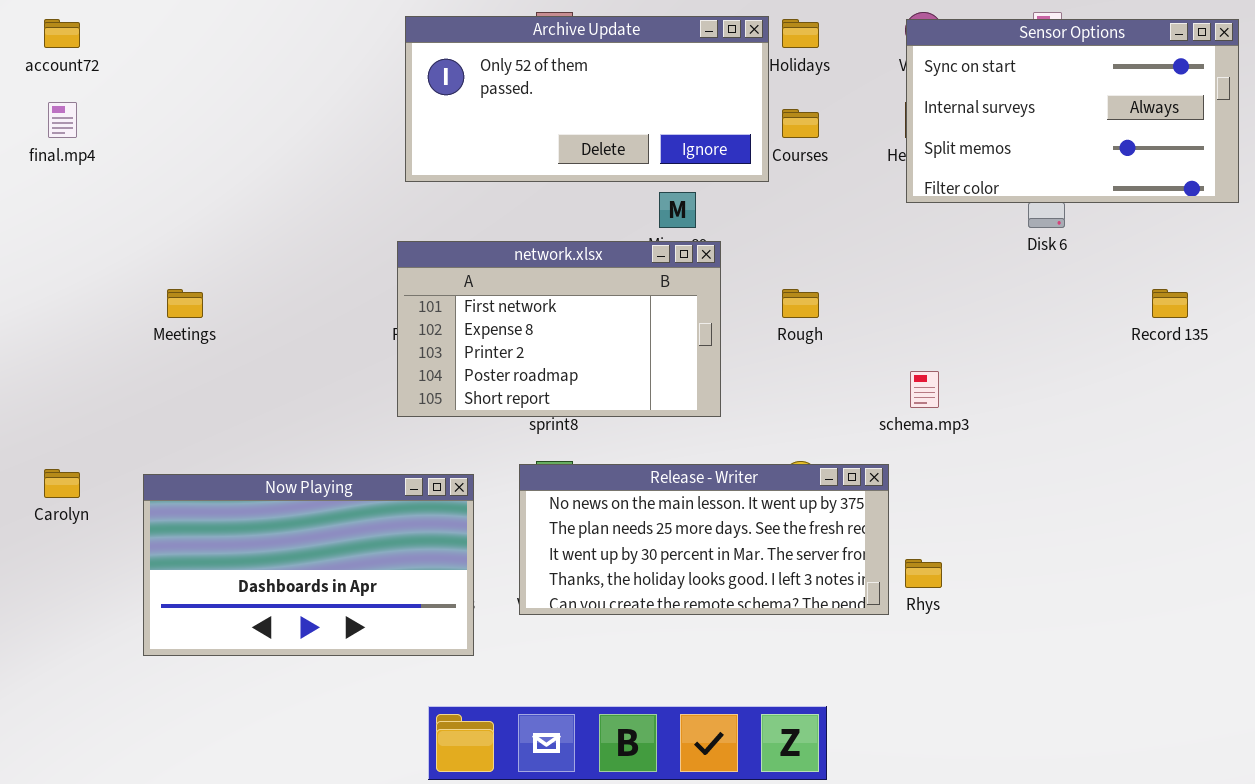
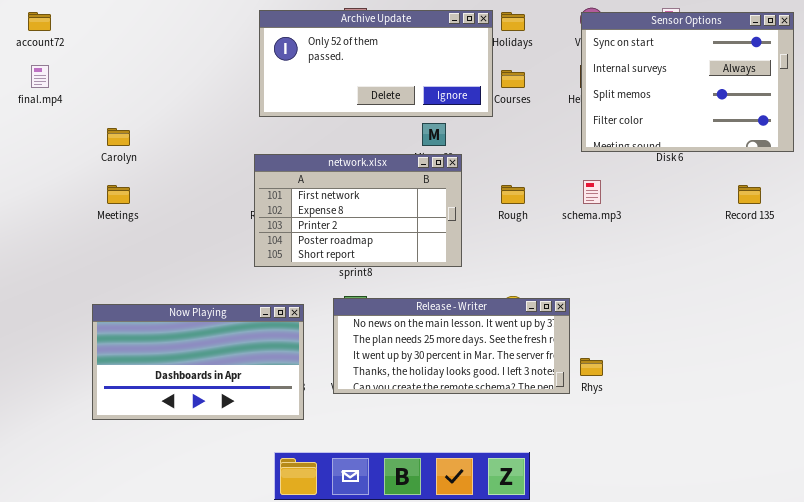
Sensor Options: [906,19,1239,203] -> [581,12,794,152], resized
schema.mp3: [910,371,939,408] -> [583,180,601,204], moved
Carolyn: [44,469,80,498] -> [107,128,130,146], moved

